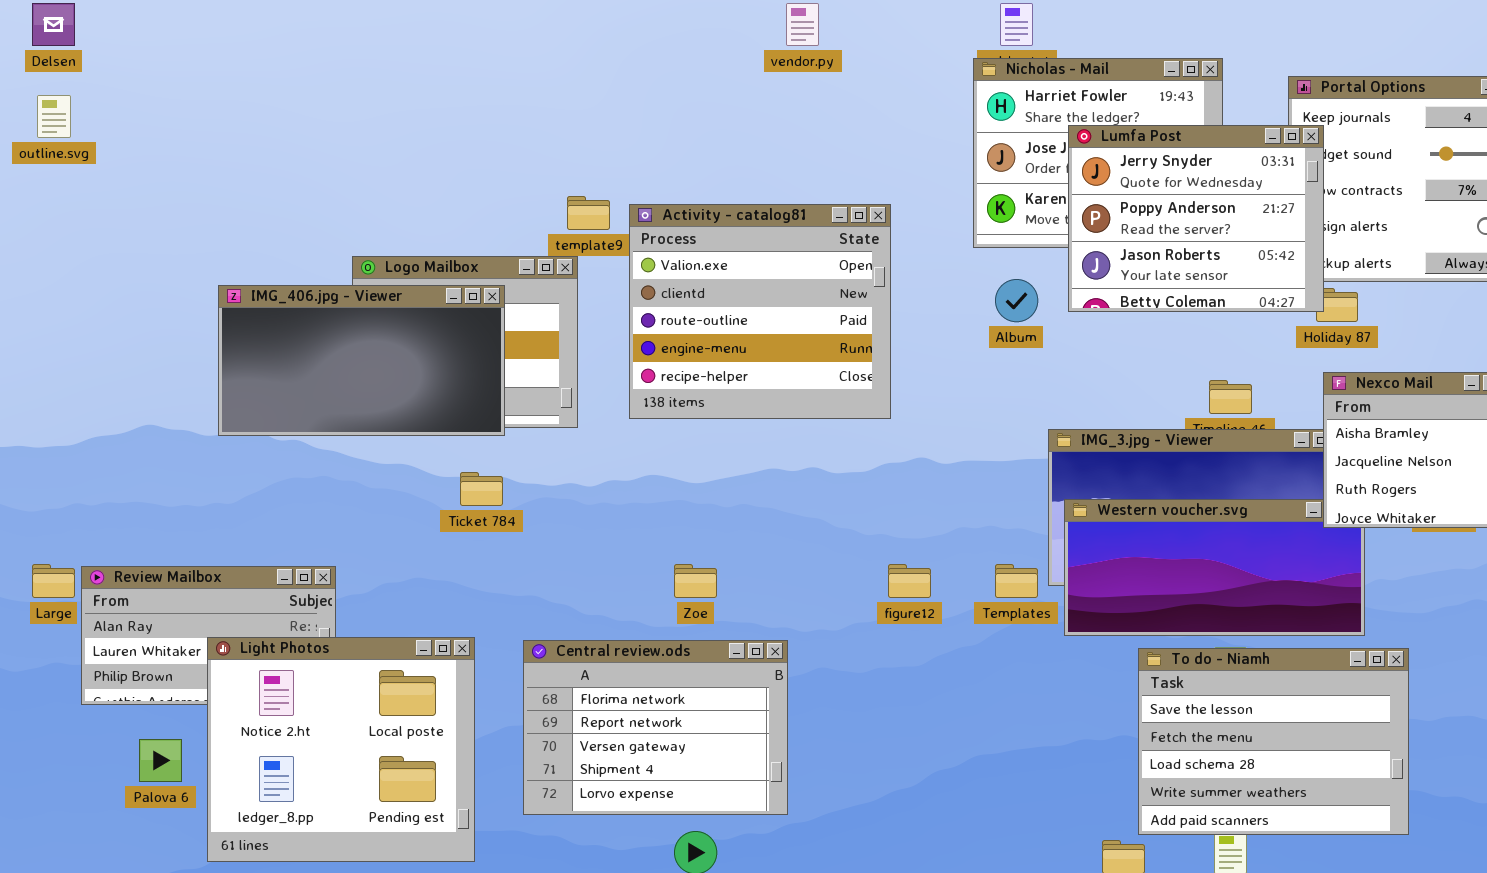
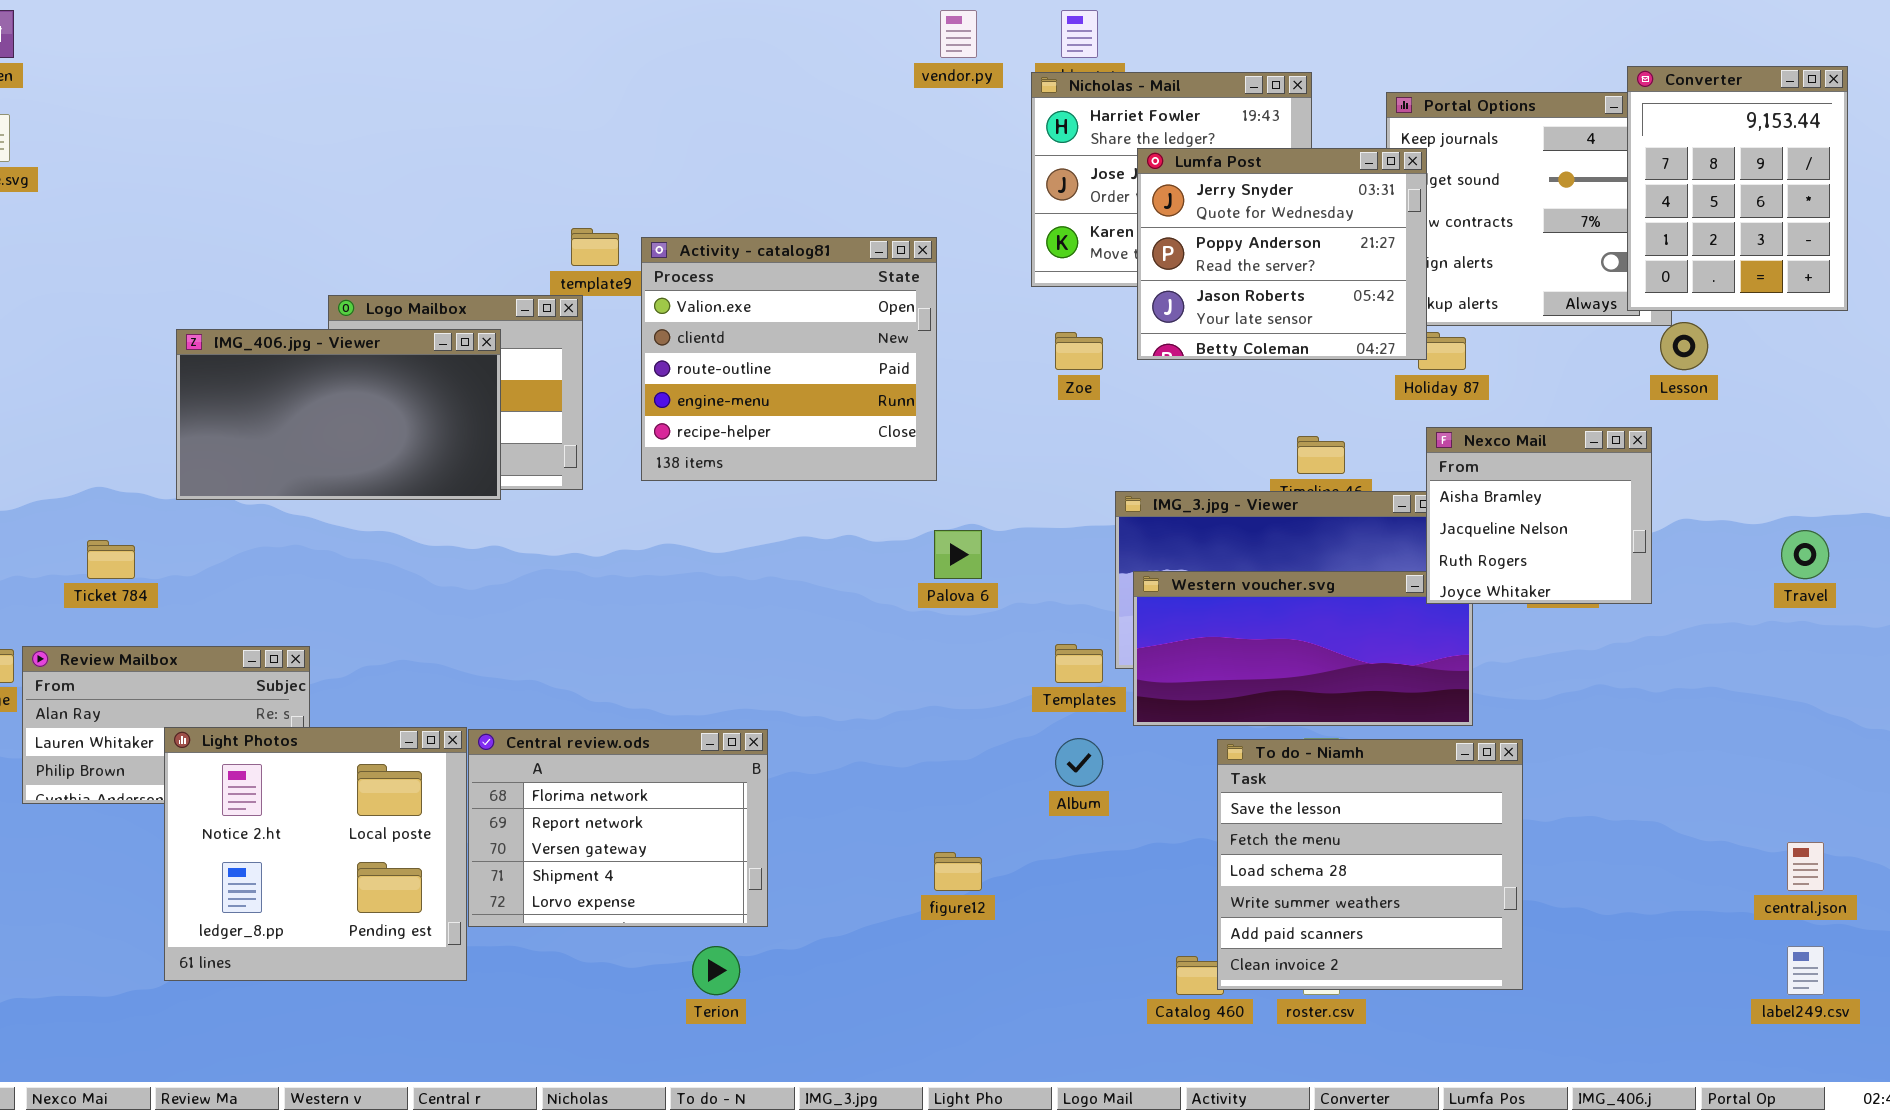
vendor.py: [786,3,819,46] -> [940,10,977,58], moved
Album: [995,279,1038,322] -> [1055,738,1103,787], moved
Ticket 784: [460,472,503,506] -> [87,540,135,579], moved
Zoe: [674,564,717,598] -> [1055,332,1103,370], moved
figure12: [888,564,931,598] -> [934,852,982,891], moved
Central review.ods: [523,640,788,815] -> [468,729,768,927], moved
To do - Niamh: [1138,648,1409,835] -> [1217,739,1523,990], resized
Palova 6: [139,739,182,782] -> [934,530,982,579], moved

